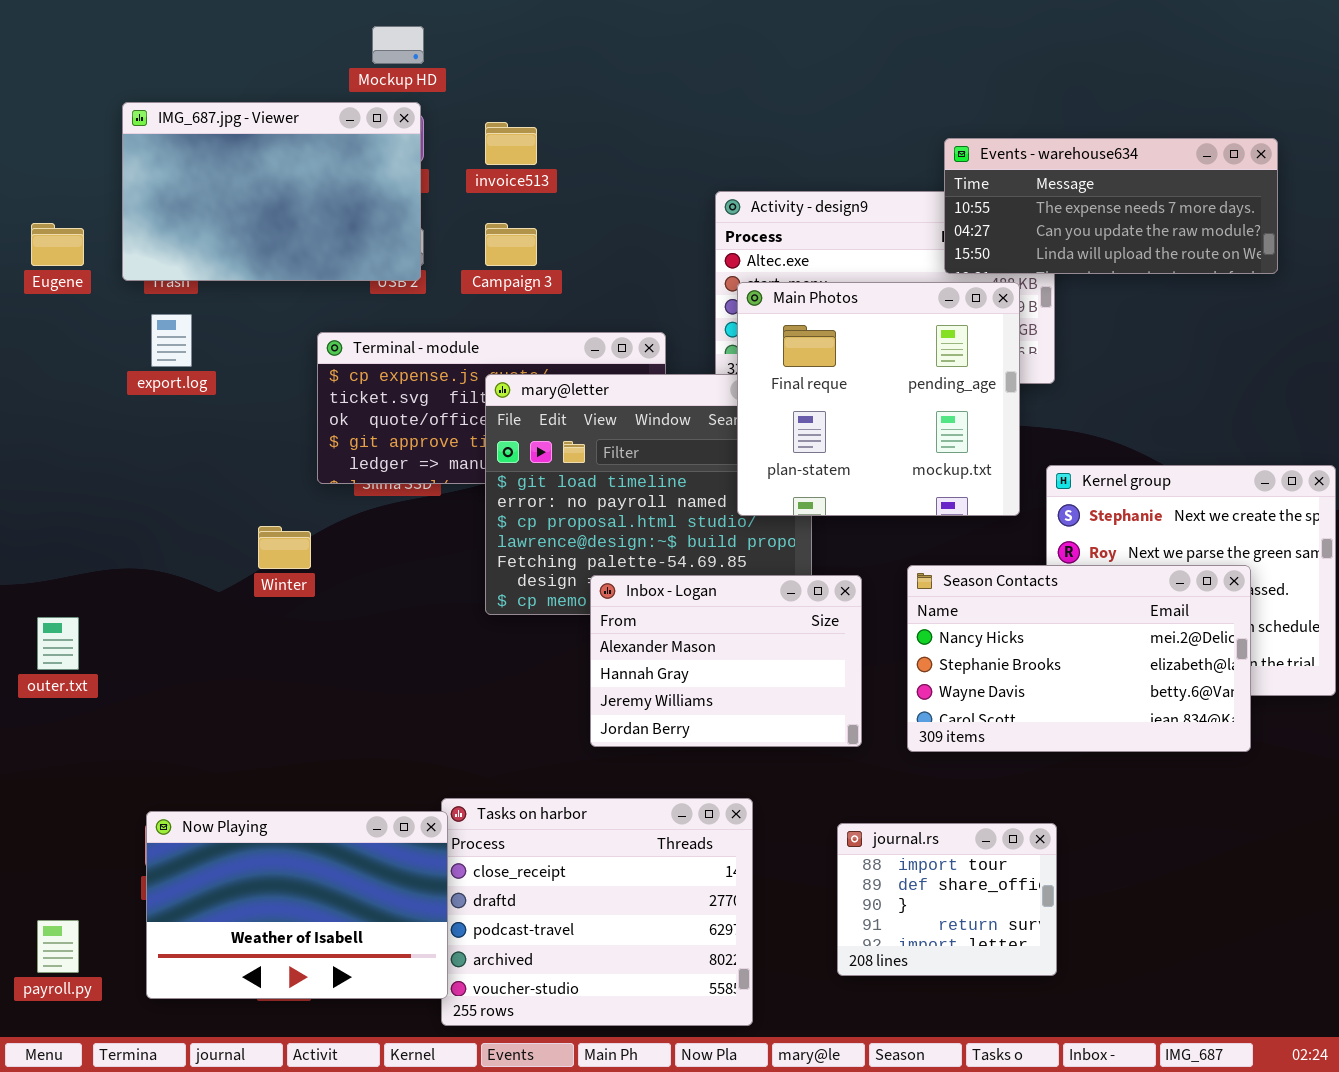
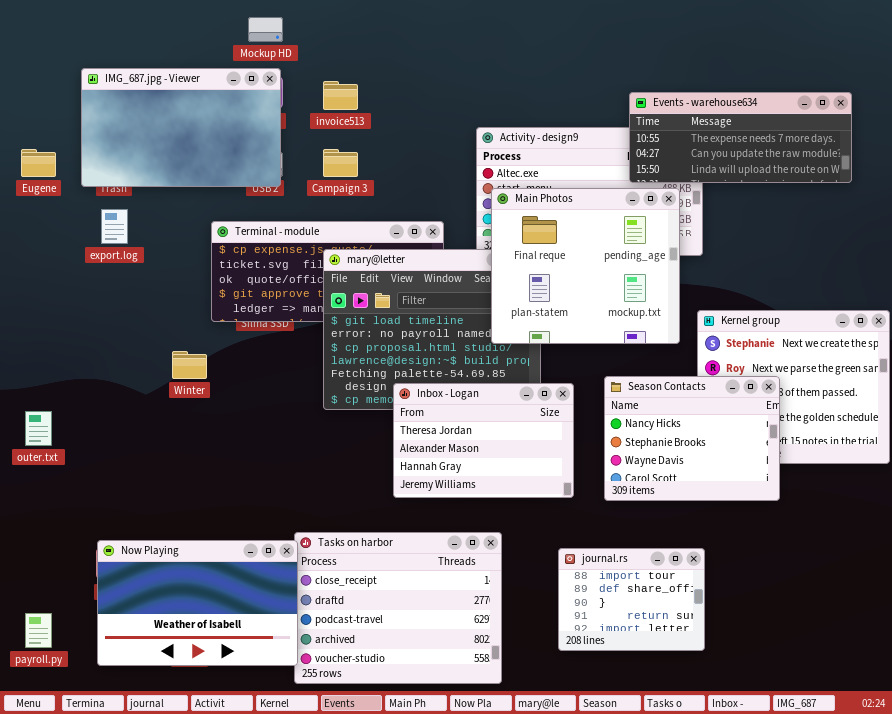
Season Contacts: [907,565,1251,752] -> [604,376,780,501], resized
Inbox - Logan: [590,575,862,747] -> [393,383,574,498], scrolled up 1 row

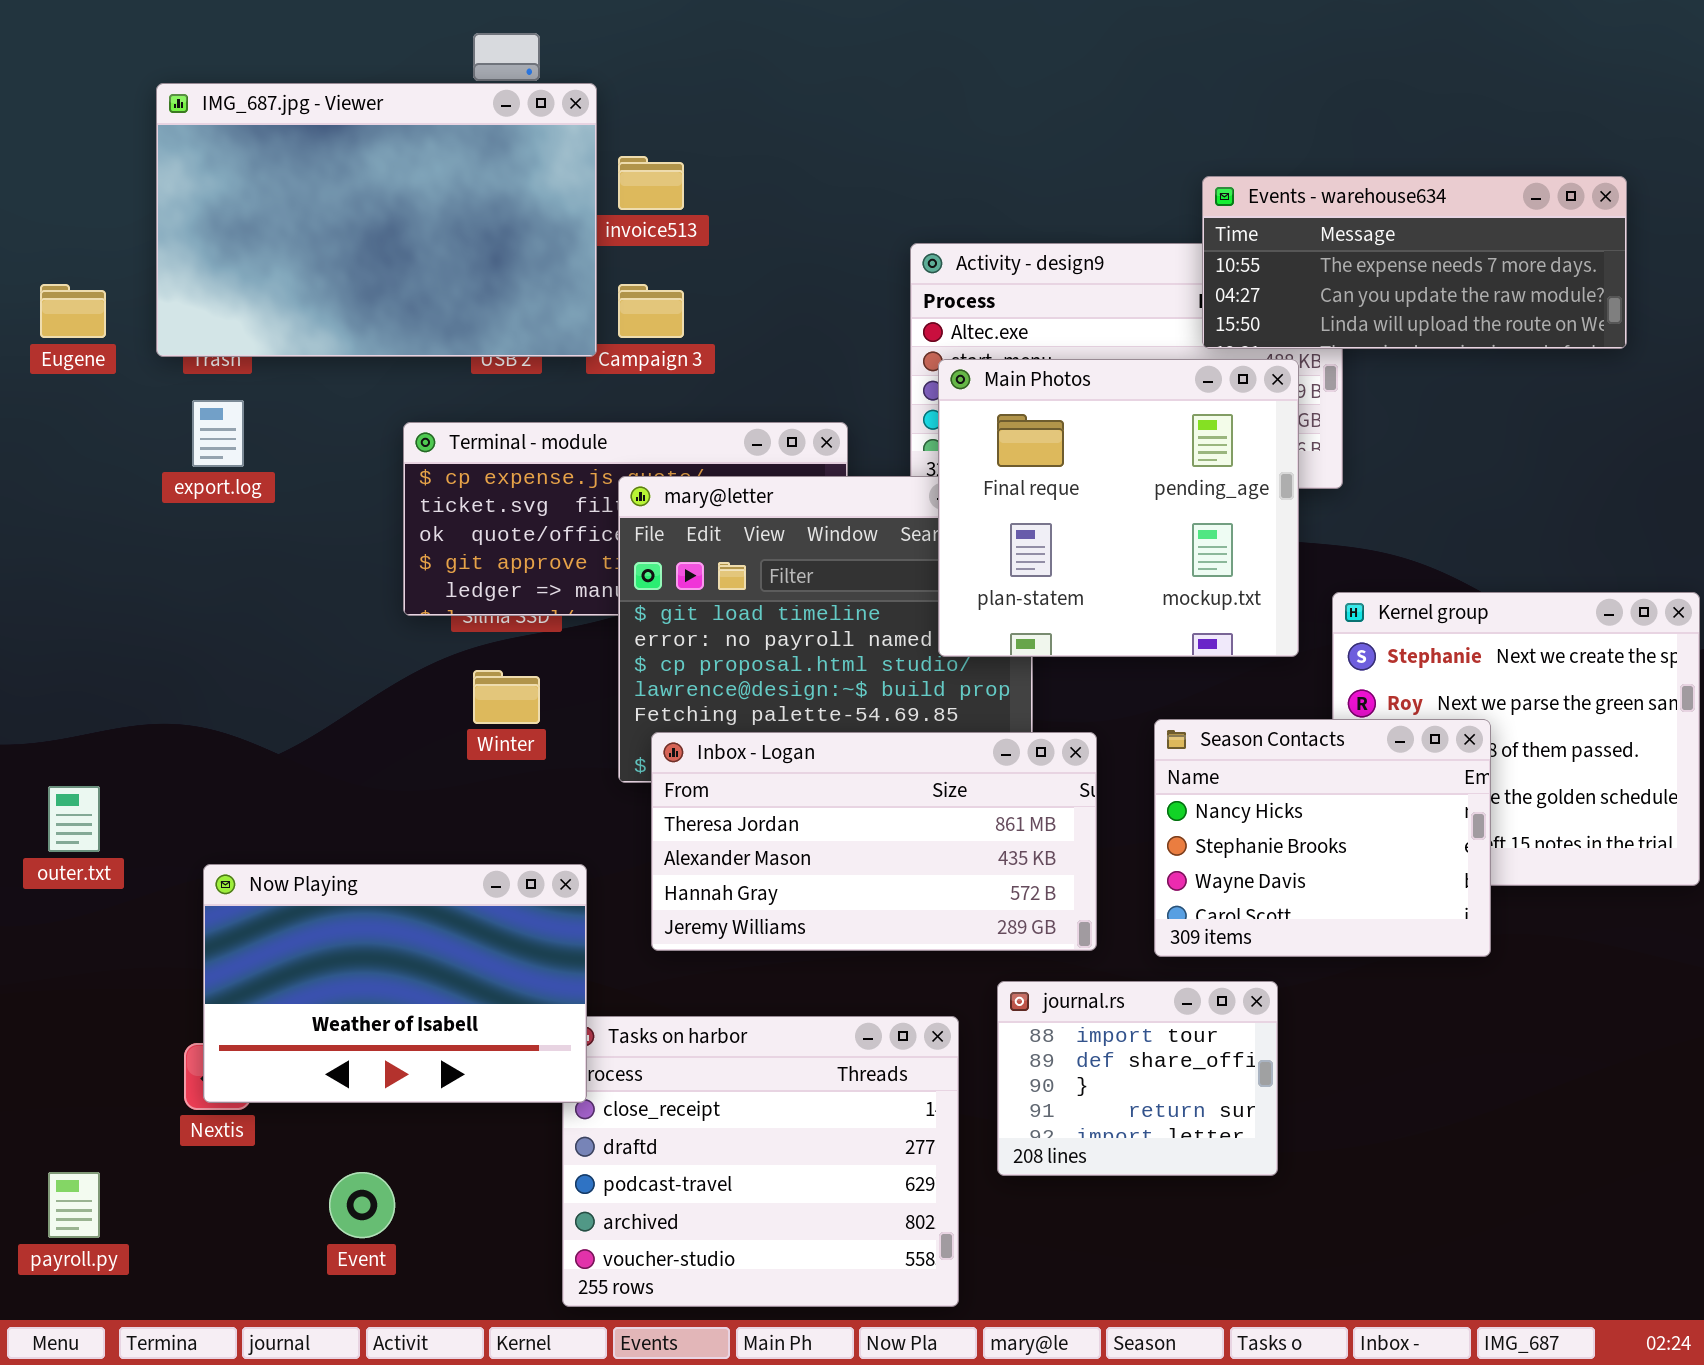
IMG_687.jpg - Viewer: [81,68,281,187] -> [156,83,597,357], resized
Winter: [172,351,207,379] -> [473,670,540,724], moved
Inbox - Logan: [393,383,574,498] -> [651,732,1097,951], resized
Now Playing: [97,540,298,666] -> [203,864,587,1103], moved
journal.rs: [558,548,705,651] -> [997,981,1278,1176], moved

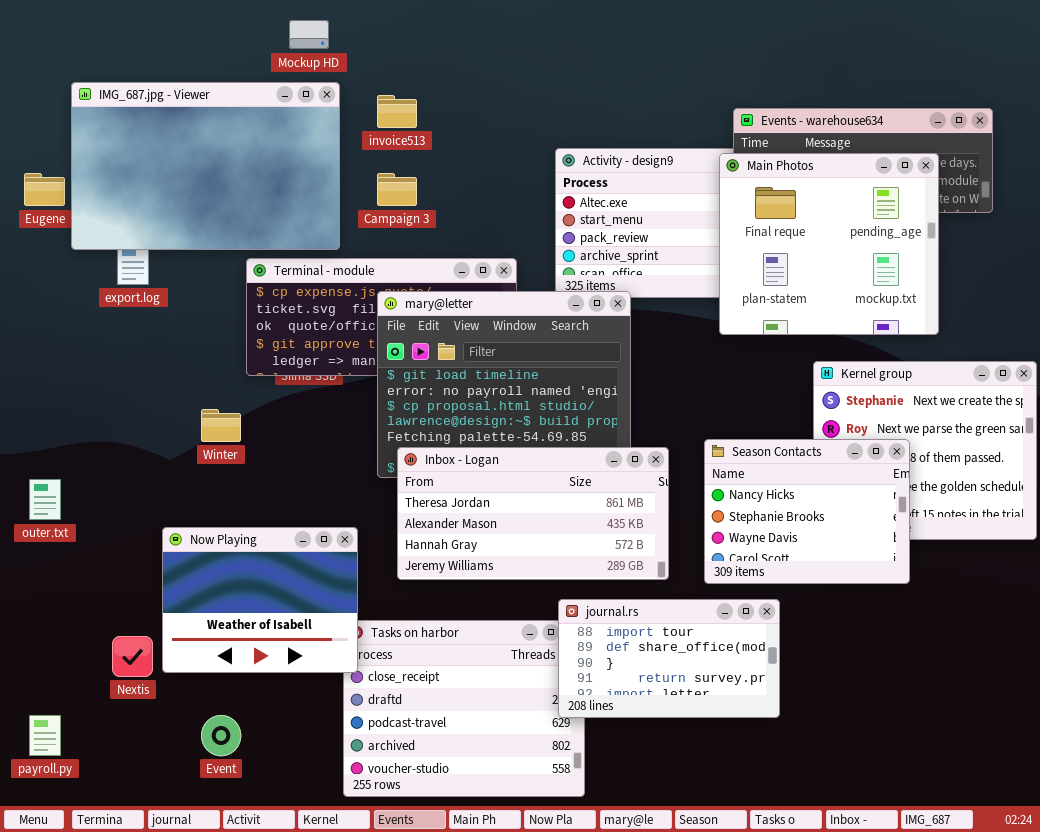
IMG_687.jpg - Viewer: [156,83,597,357] -> [71,82,340,250], moved
Main Photos: [938,359,1299,657] -> [719,153,939,335], moved
Winter: [473,670,540,724] -> [201,409,241,442], moved
Now Playing: [203,864,587,1103] -> [162,527,358,673], resized
journal.rs: [997,981,1278,1176] -> [558,599,780,718], resized

